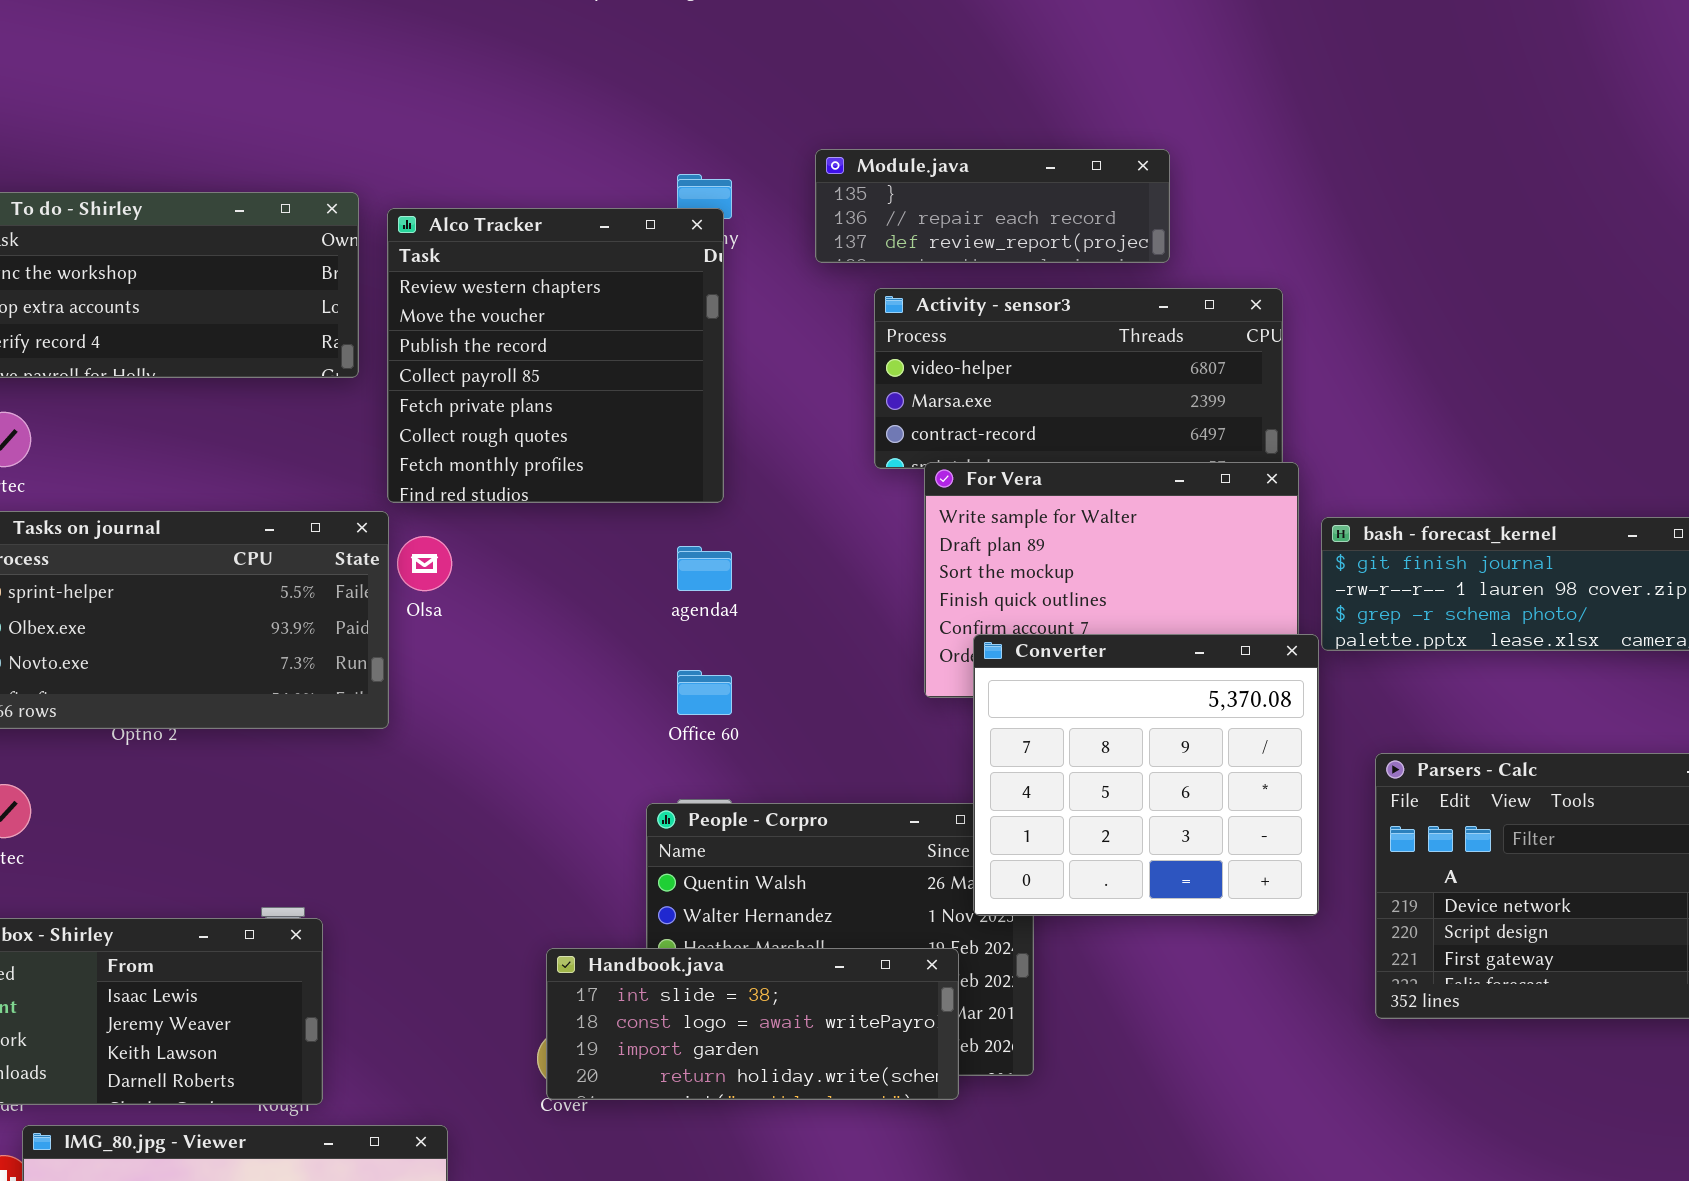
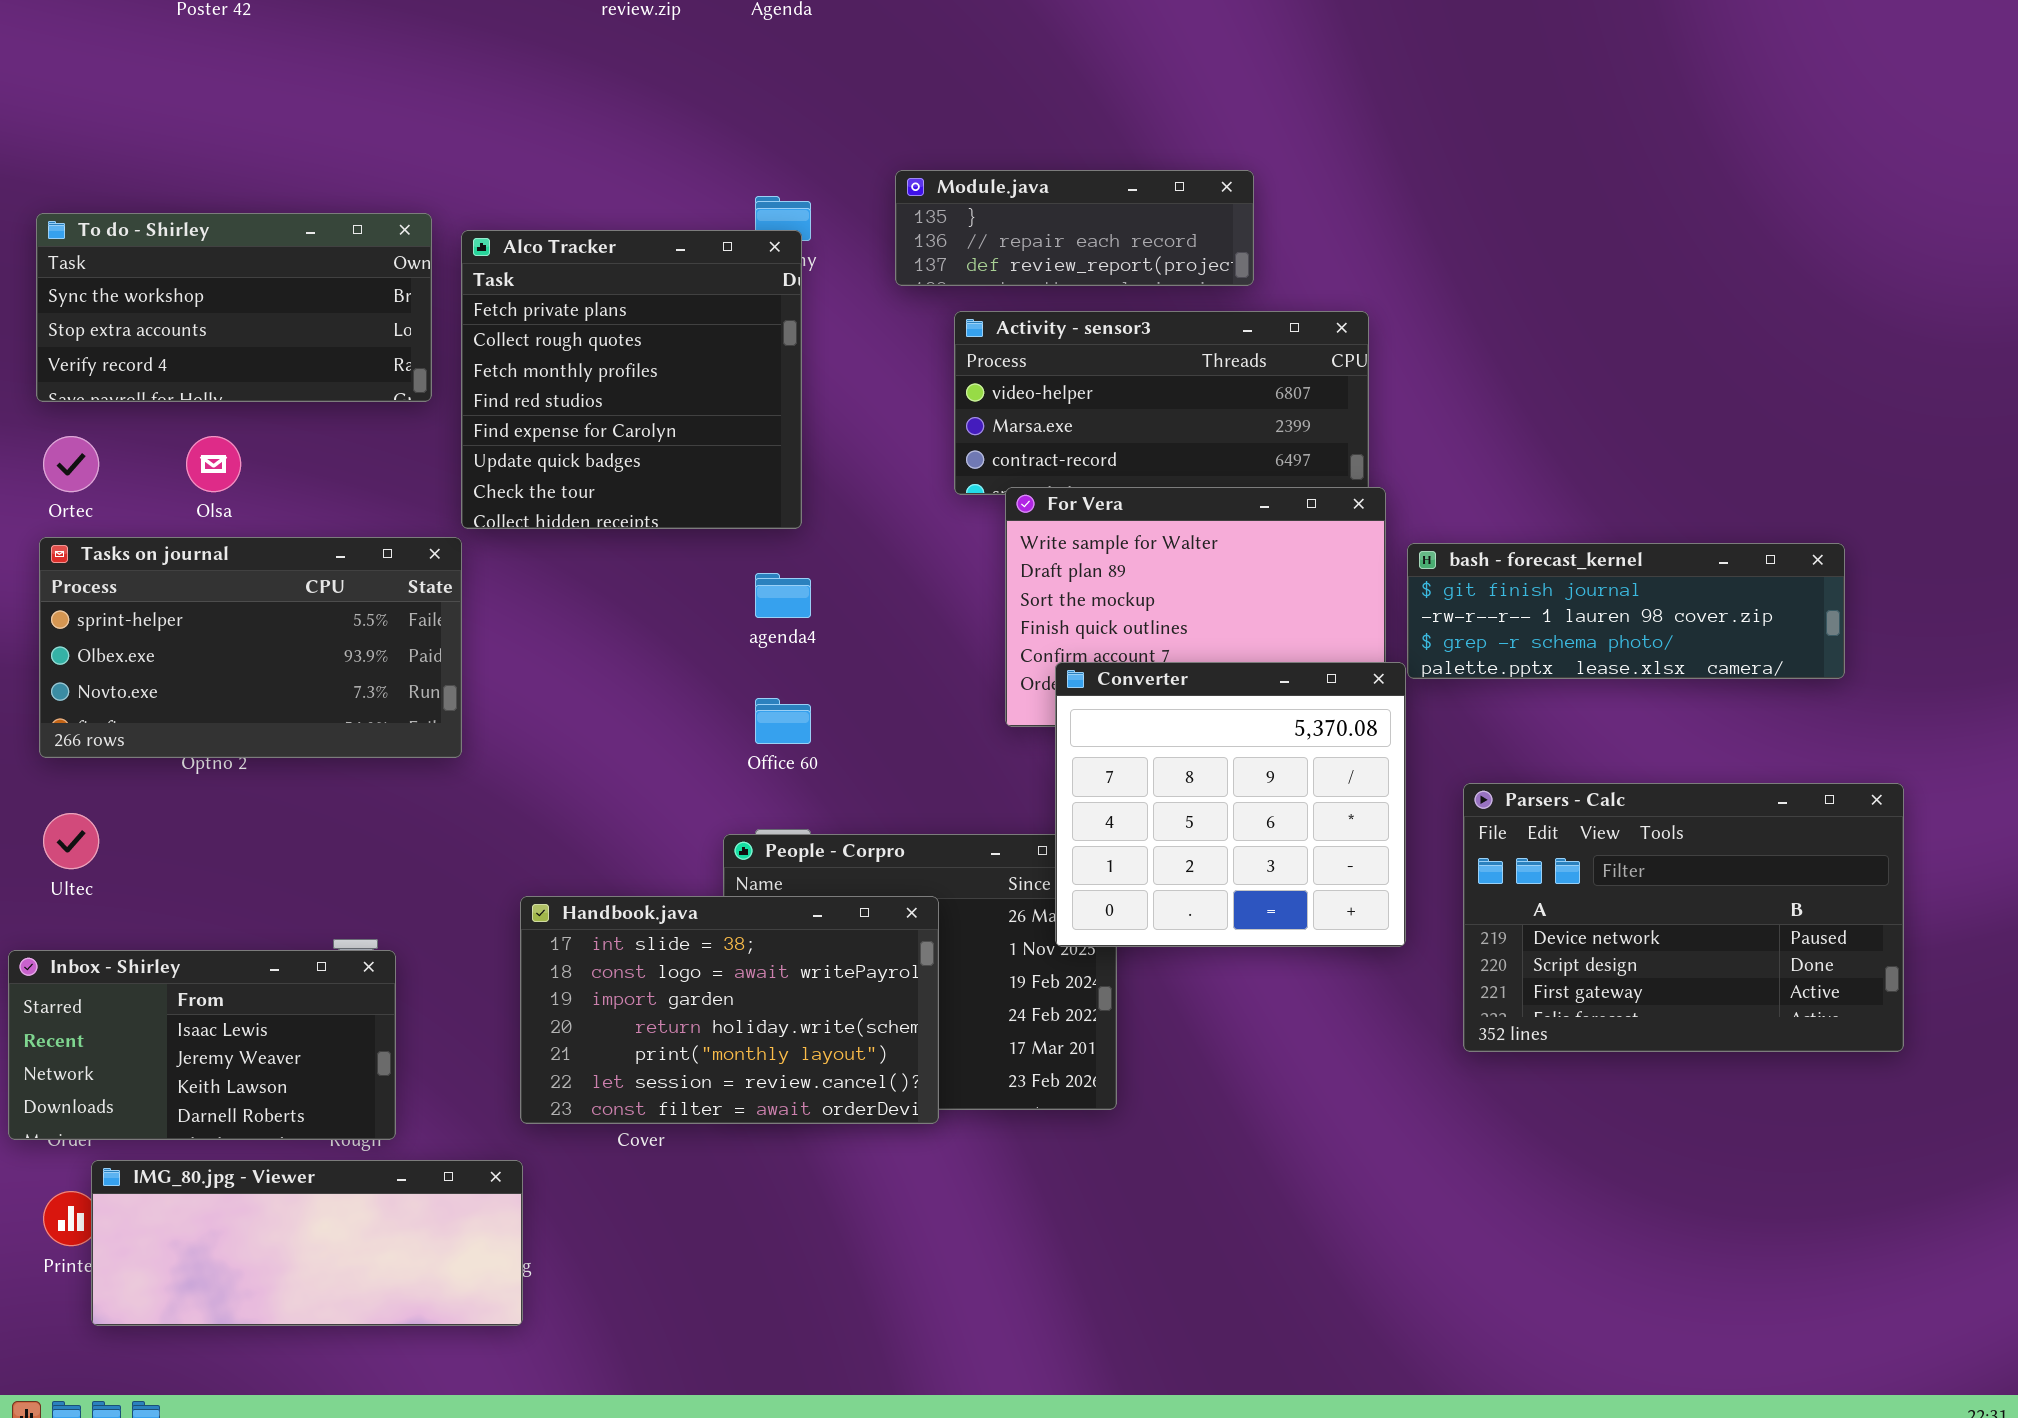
Alco Tracker: [387,208,724,503] -> [461,230,802,529], scrolled down 4 rows
Olsa: [397,536,452,591] -> [186,436,241,492], moved
Handbook.java: [546,948,959,1100] -> [520,896,939,1124], moved, resized

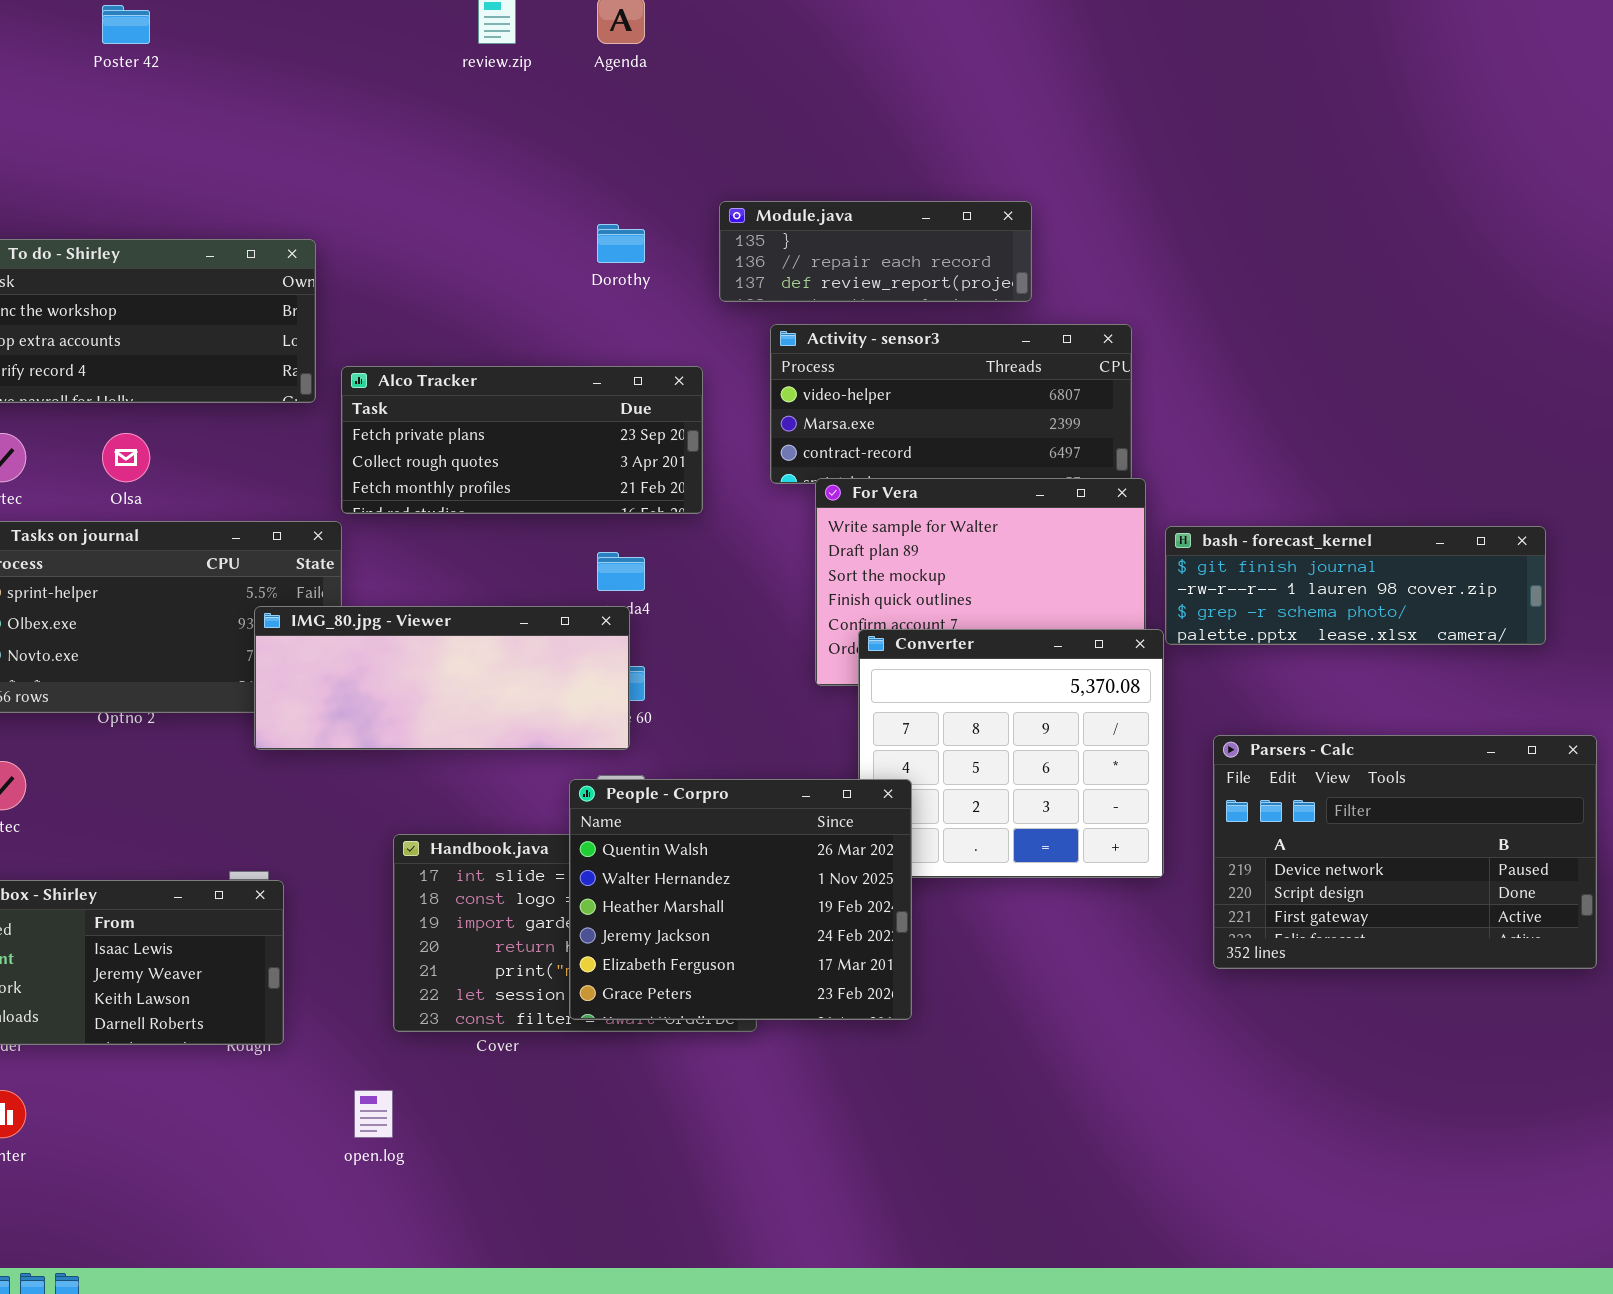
Alco Tracker: [461,230,802,529] -> [341,366,703,514], resized
People - Corpro: [723,834,1117,1110] -> [569,779,912,1020], raised
IMG_80.jpg - Viewer: [91,1160,523,1326] -> [254,606,630,750], moved

